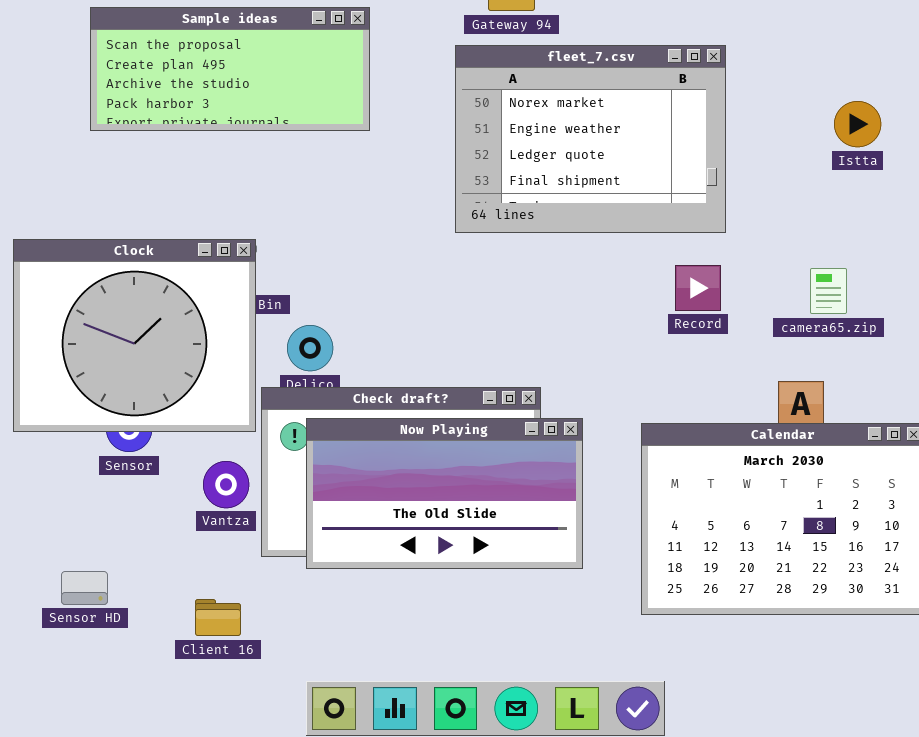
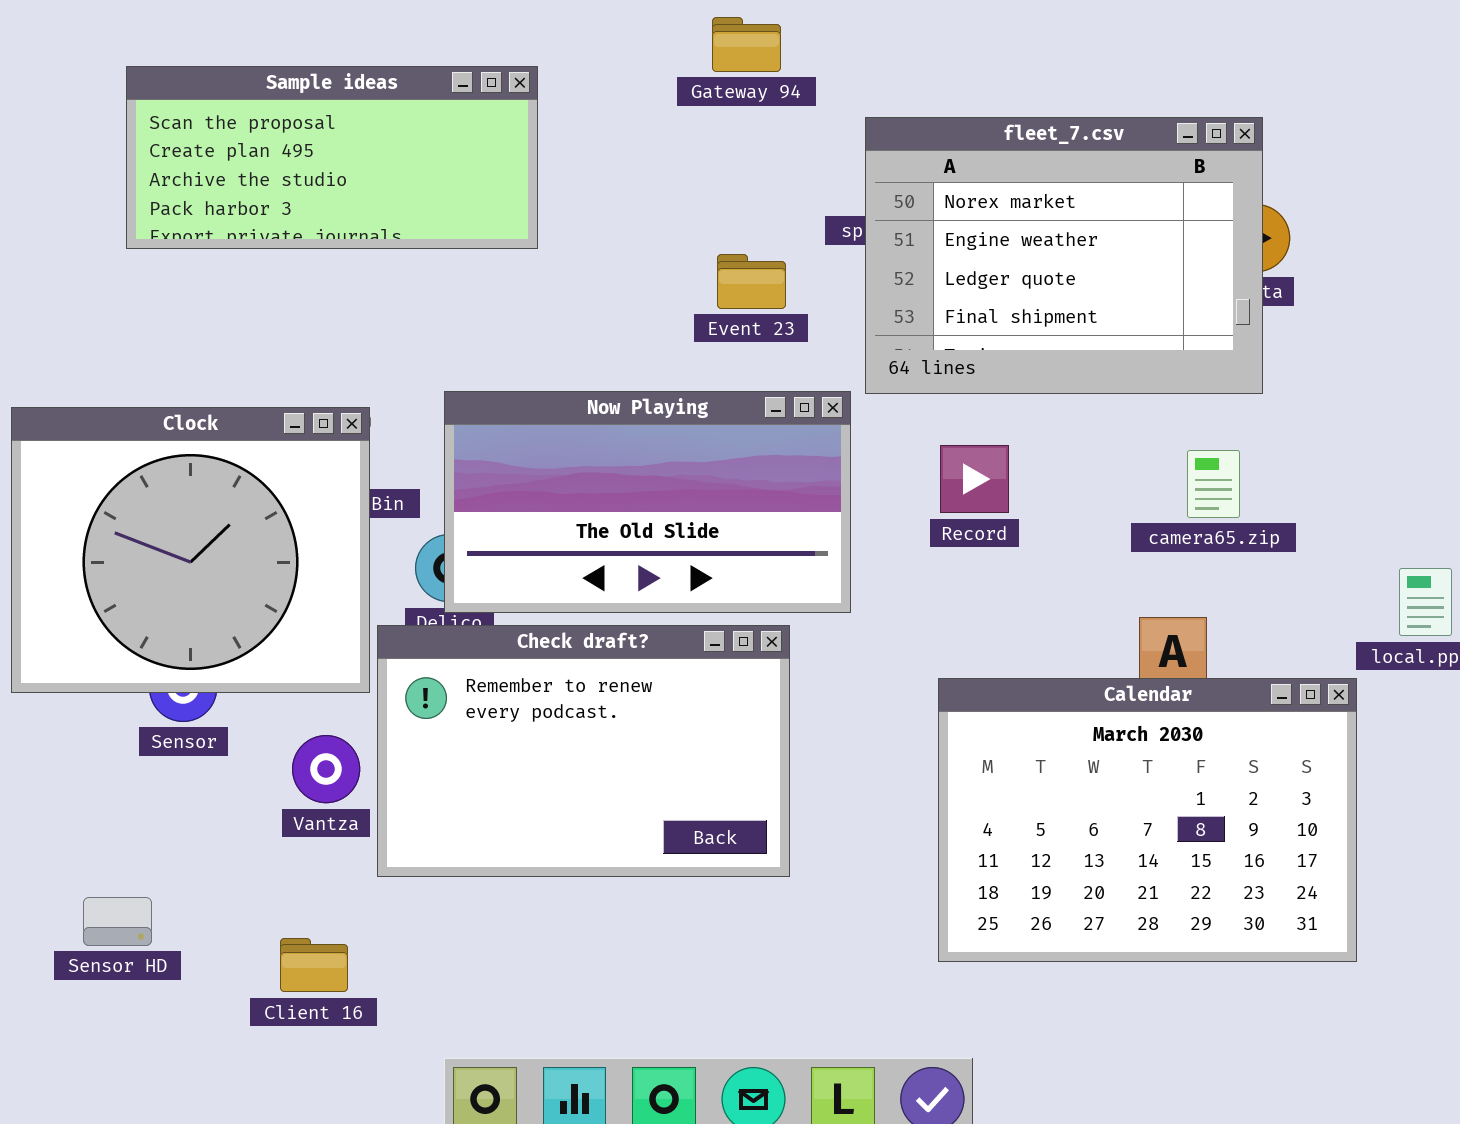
fleet_7.csv: [455,45,726,233] -> [865,117,1263,394], moved
Record: [675,265,721,311] -> [940,445,1009,513], moved
Now Playing: [306,418,583,569] -> [444,391,851,613], moved

